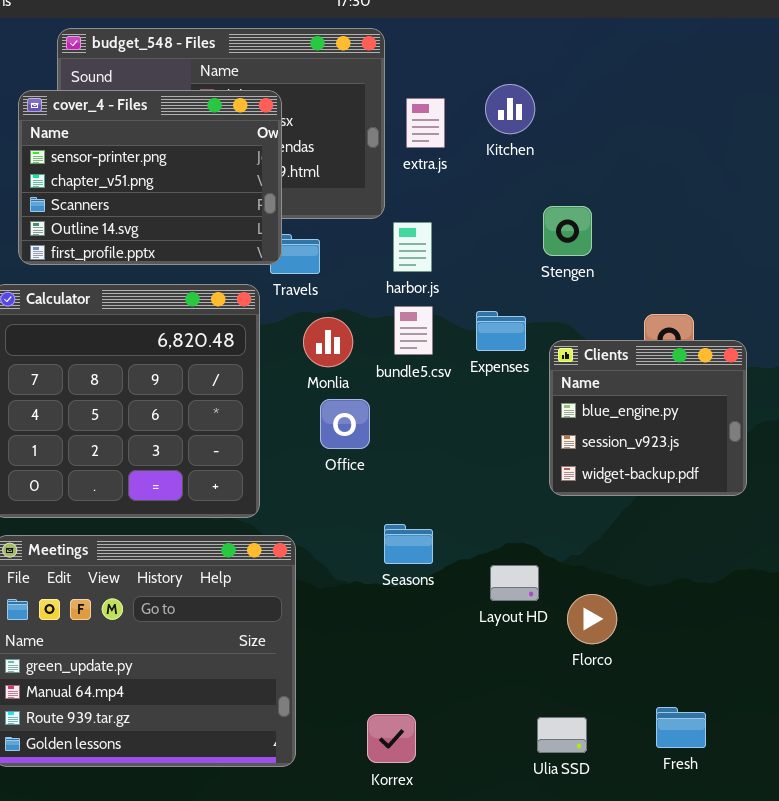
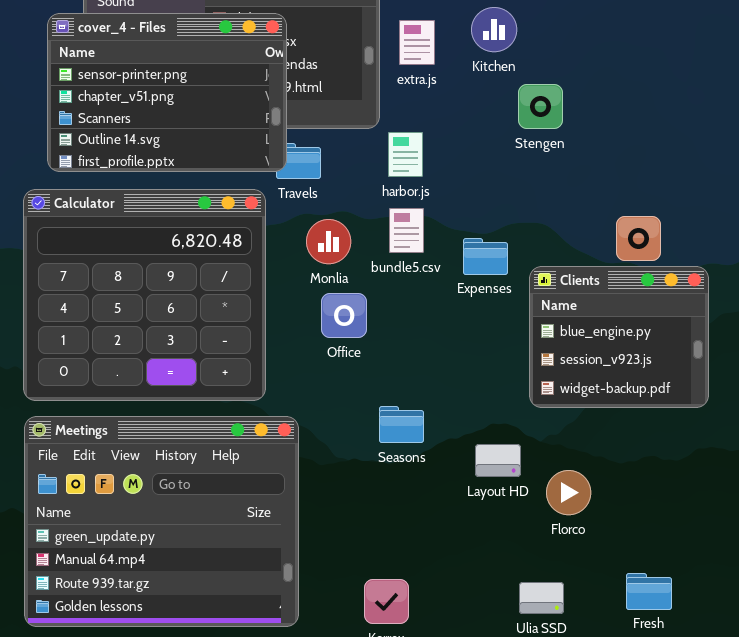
Stengen: [543,206,592,256] -> [518,84,563,129], moved
Expenses: [476,311,526,351] -> [463,238,508,275], moved
Clients: [549,340,747,496] -> [529,266,709,408], moved

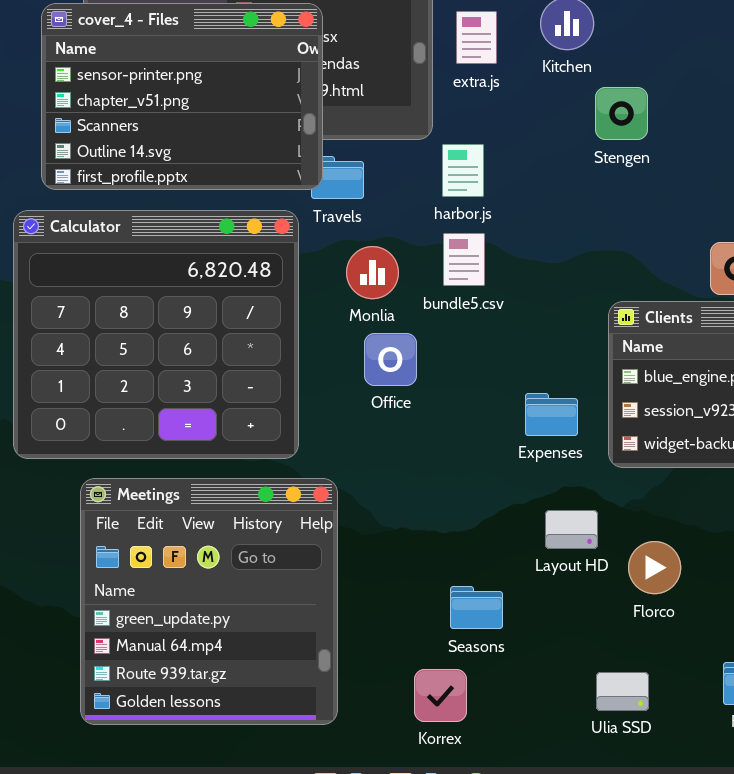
Expenses: [463,238,508,275] -> [525,393,578,436], moved
Seasons: [379,406,424,443] -> [450,586,503,629], moved
Meetings: [24,416,299,627] -> [80,478,338,725], resized

